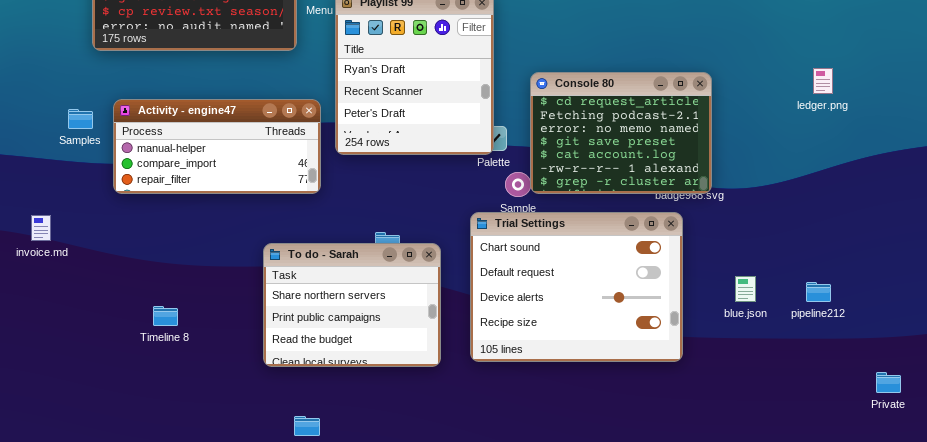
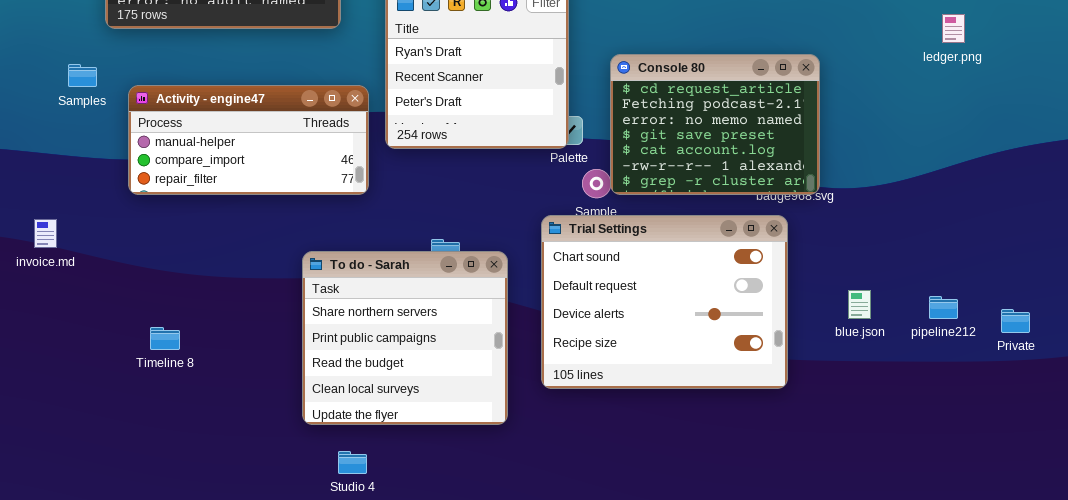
ledger.png: [813,68,833,94] -> [942,14,965,43], moved
Samples: [68,109,93,129] -> [68,64,97,87], moved
To do - Sarah: [263,243,441,367] -> [302,251,508,425], resized
Timeline 8: [153,306,178,326] -> [150,327,180,350], moved
Private: [876,372,901,393] -> [1001,309,1030,333], moved

